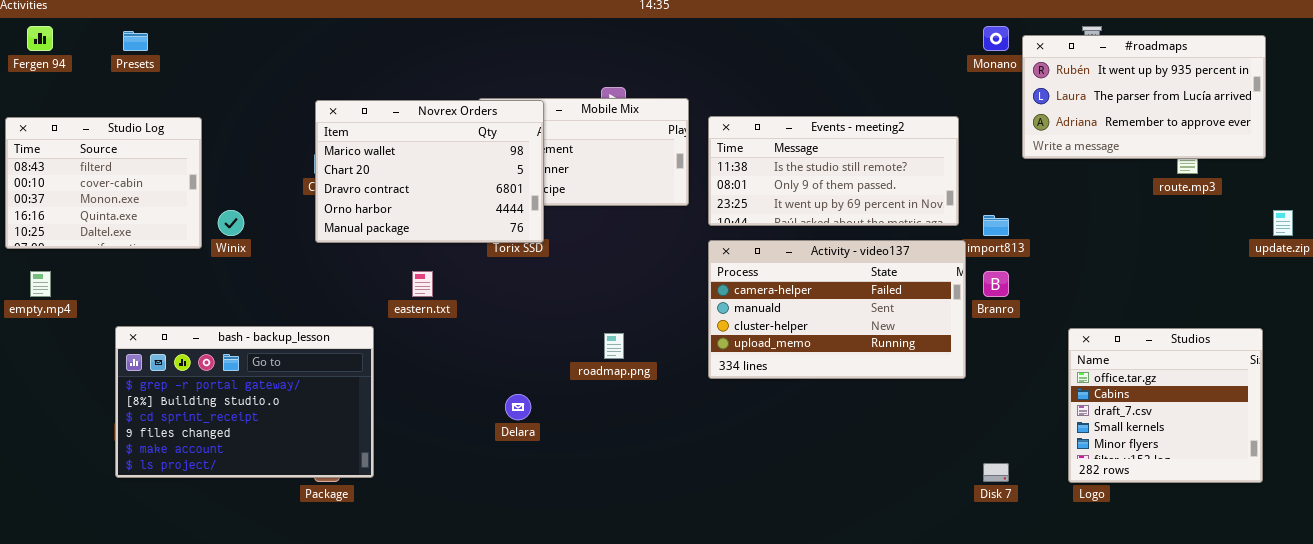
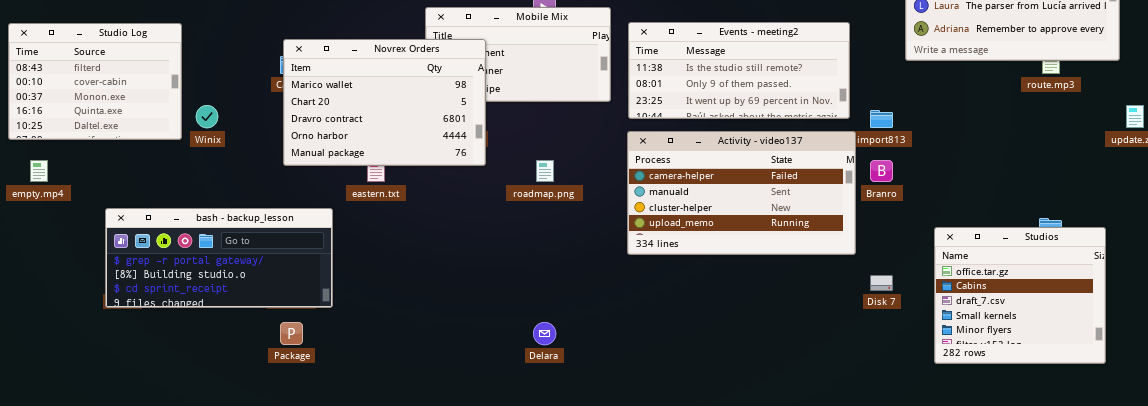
Novrex Orders: [315,100,544,243] -> [283,39,486,166], moved
bash - backup_lesson: [115,326,374,478] -> [105,208,333,308], resized
Studios: [1068,328,1263,483] -> [934,227,1106,364], moved
roadmap.png: [604,333,624,359] -> [536,160,554,182], moved
Delara: [505,394,531,420] -> [533,322,556,345], moved
Disk 7: [983,463,1009,482] -> [870,275,893,291], moved

